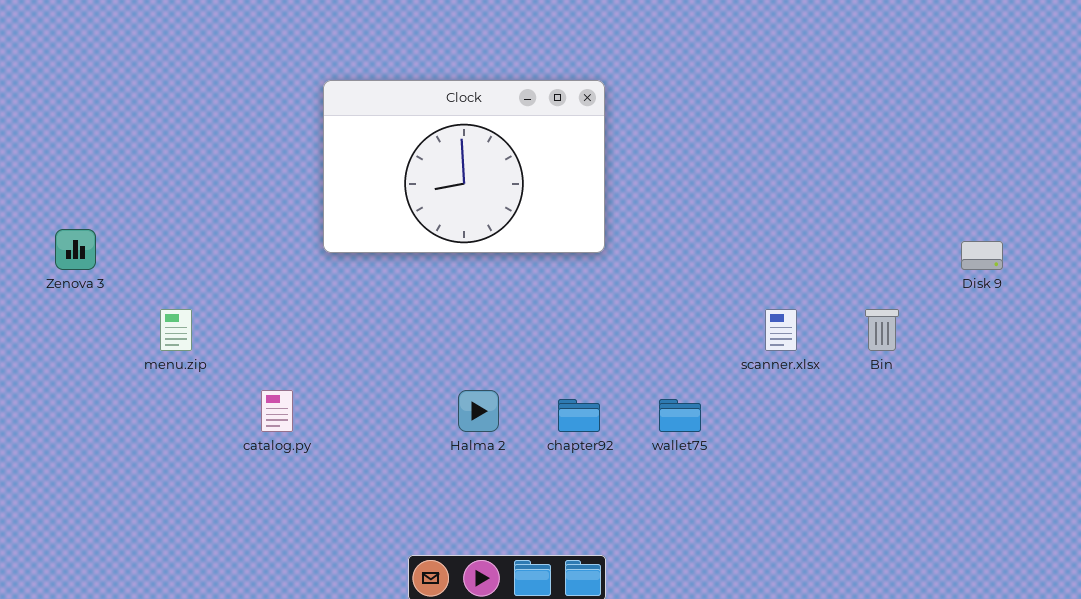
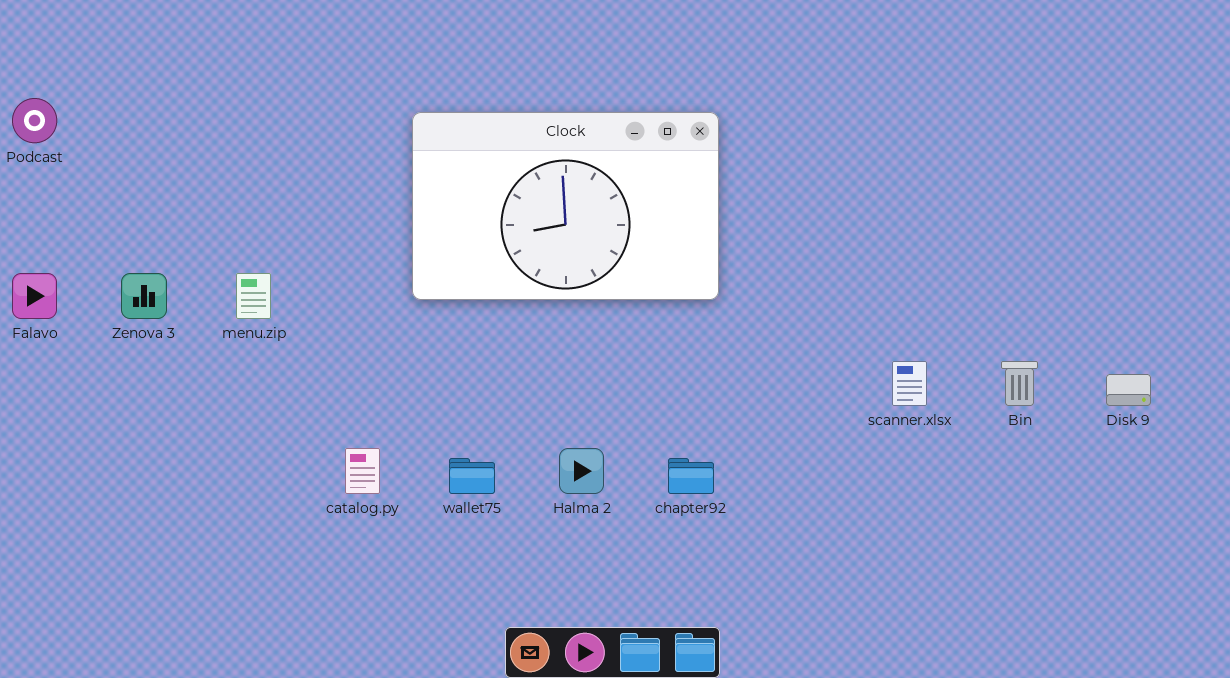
Disk 9: [961,241,1003,270] -> [1106,374,1151,406], moved
menu.zip: [160,309,192,351] -> [236,273,271,319], moved
wallet75: [659,399,701,432] -> [449,458,495,494], moved

